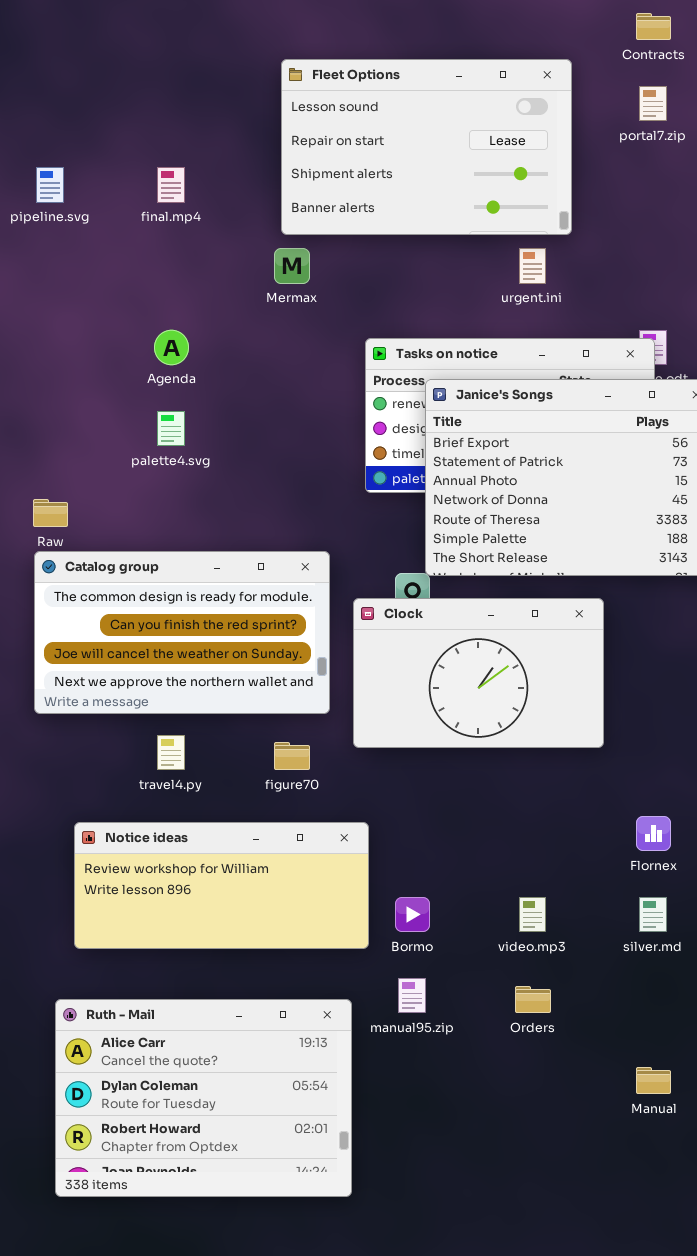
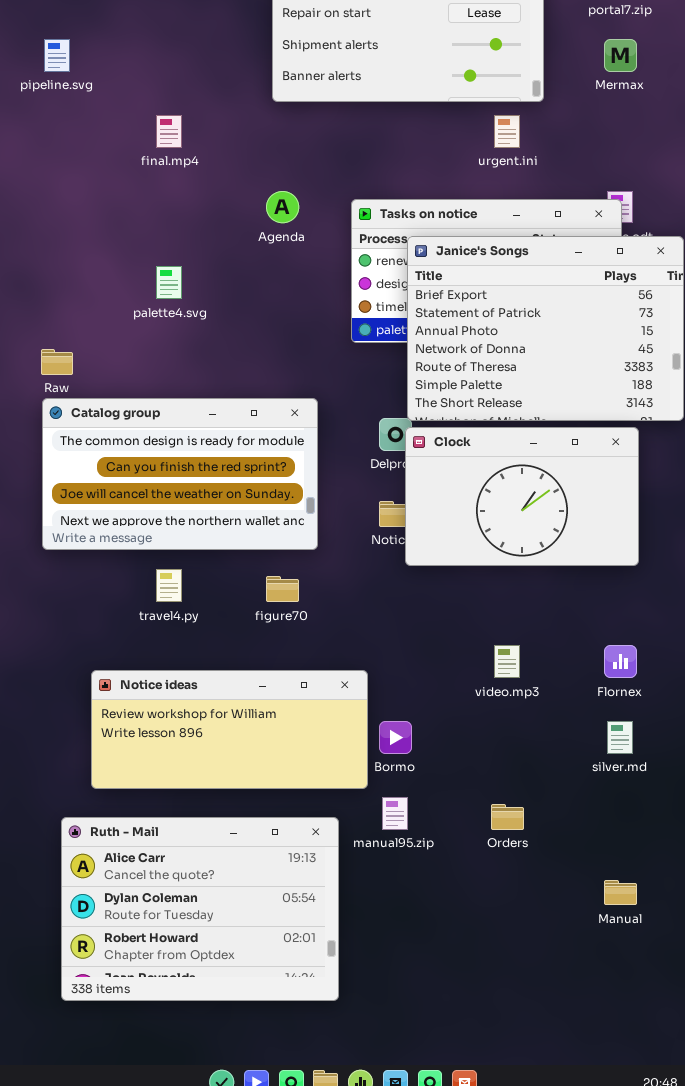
final.mp4: [157,167,185,203] -> [156,115,182,148], moved
Mermax: [274,248,310,284] -> [604,39,637,72], moved
Agenda: [154,330,189,365] -> [266,191,299,223], moved
Clock: [353,598,604,748] -> [405,427,639,566], moved
Notice ideas: [74,822,369,949] -> [91,670,368,789], moved
video.mp3: [519,897,546,932] -> [494,645,520,678], moved

